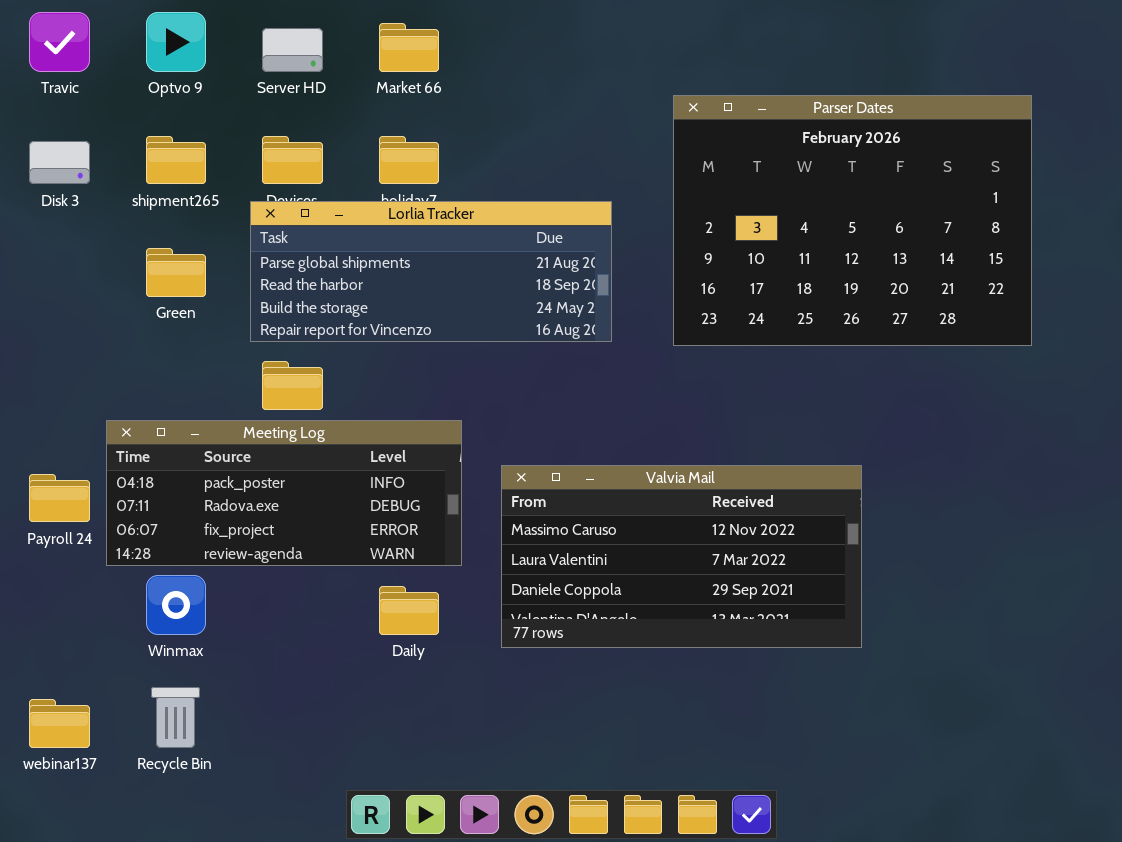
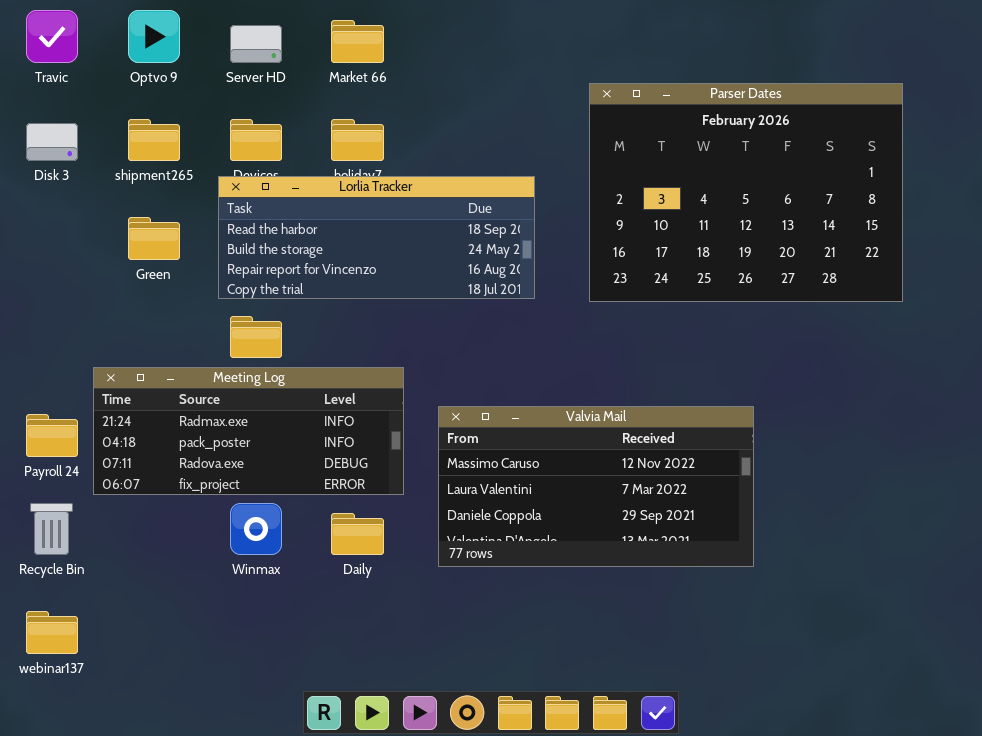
Lorlia Tracker: [250,201,612,342] -> [218,176,535,299], scrolled down 1 row
Meeting Log: [106,420,462,566] -> [93,367,404,495], scrolled up 1 row
Winmax: [146,575,206,635] -> [230,503,282,555], moved
Recycle Bin: [151,687,200,748] -> [30,503,73,555], moved

